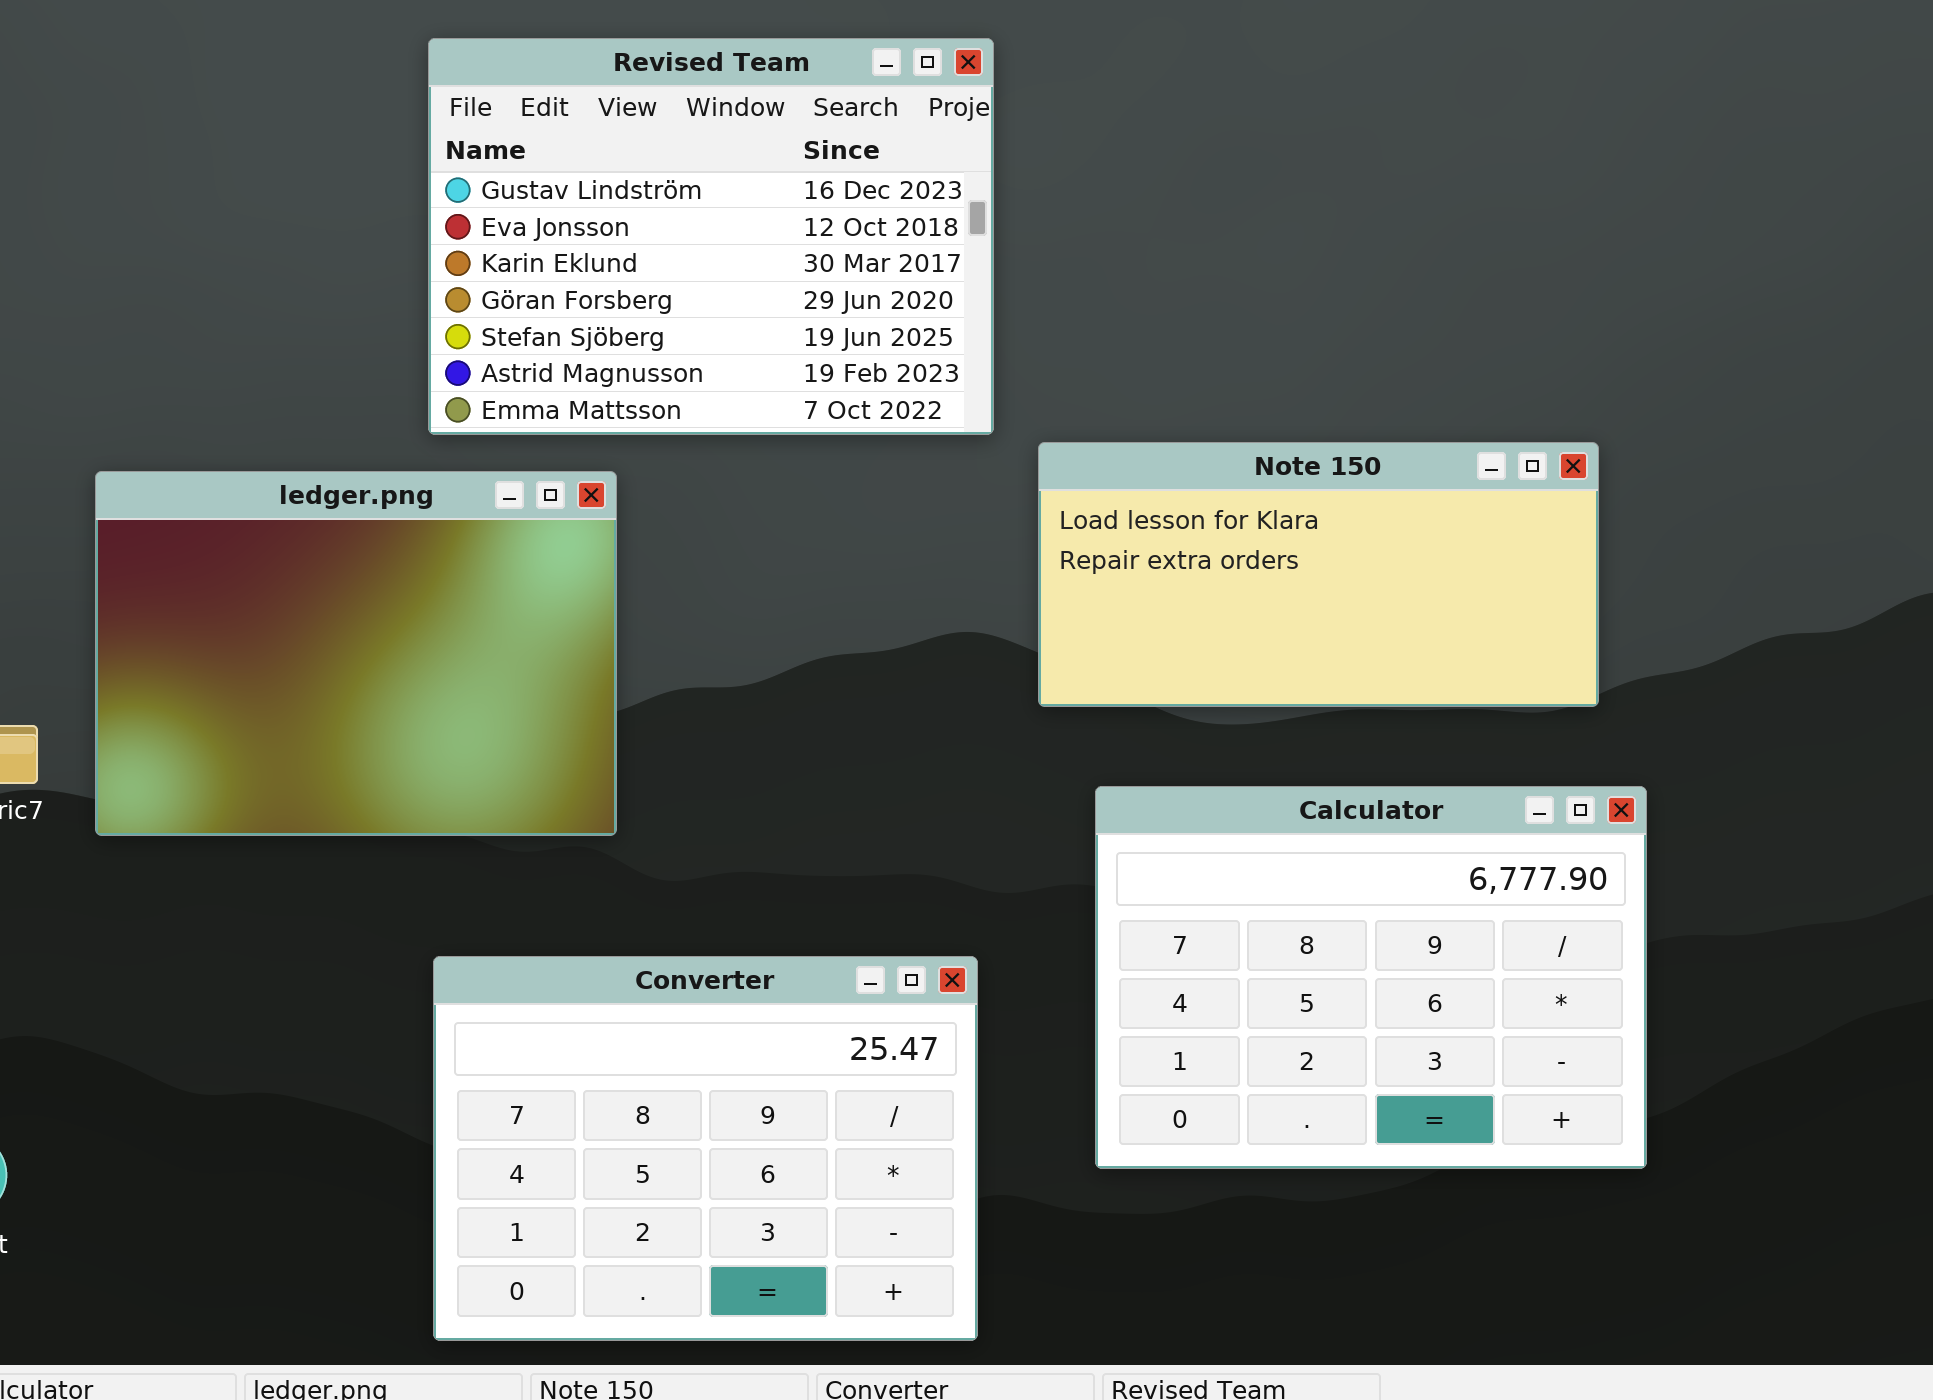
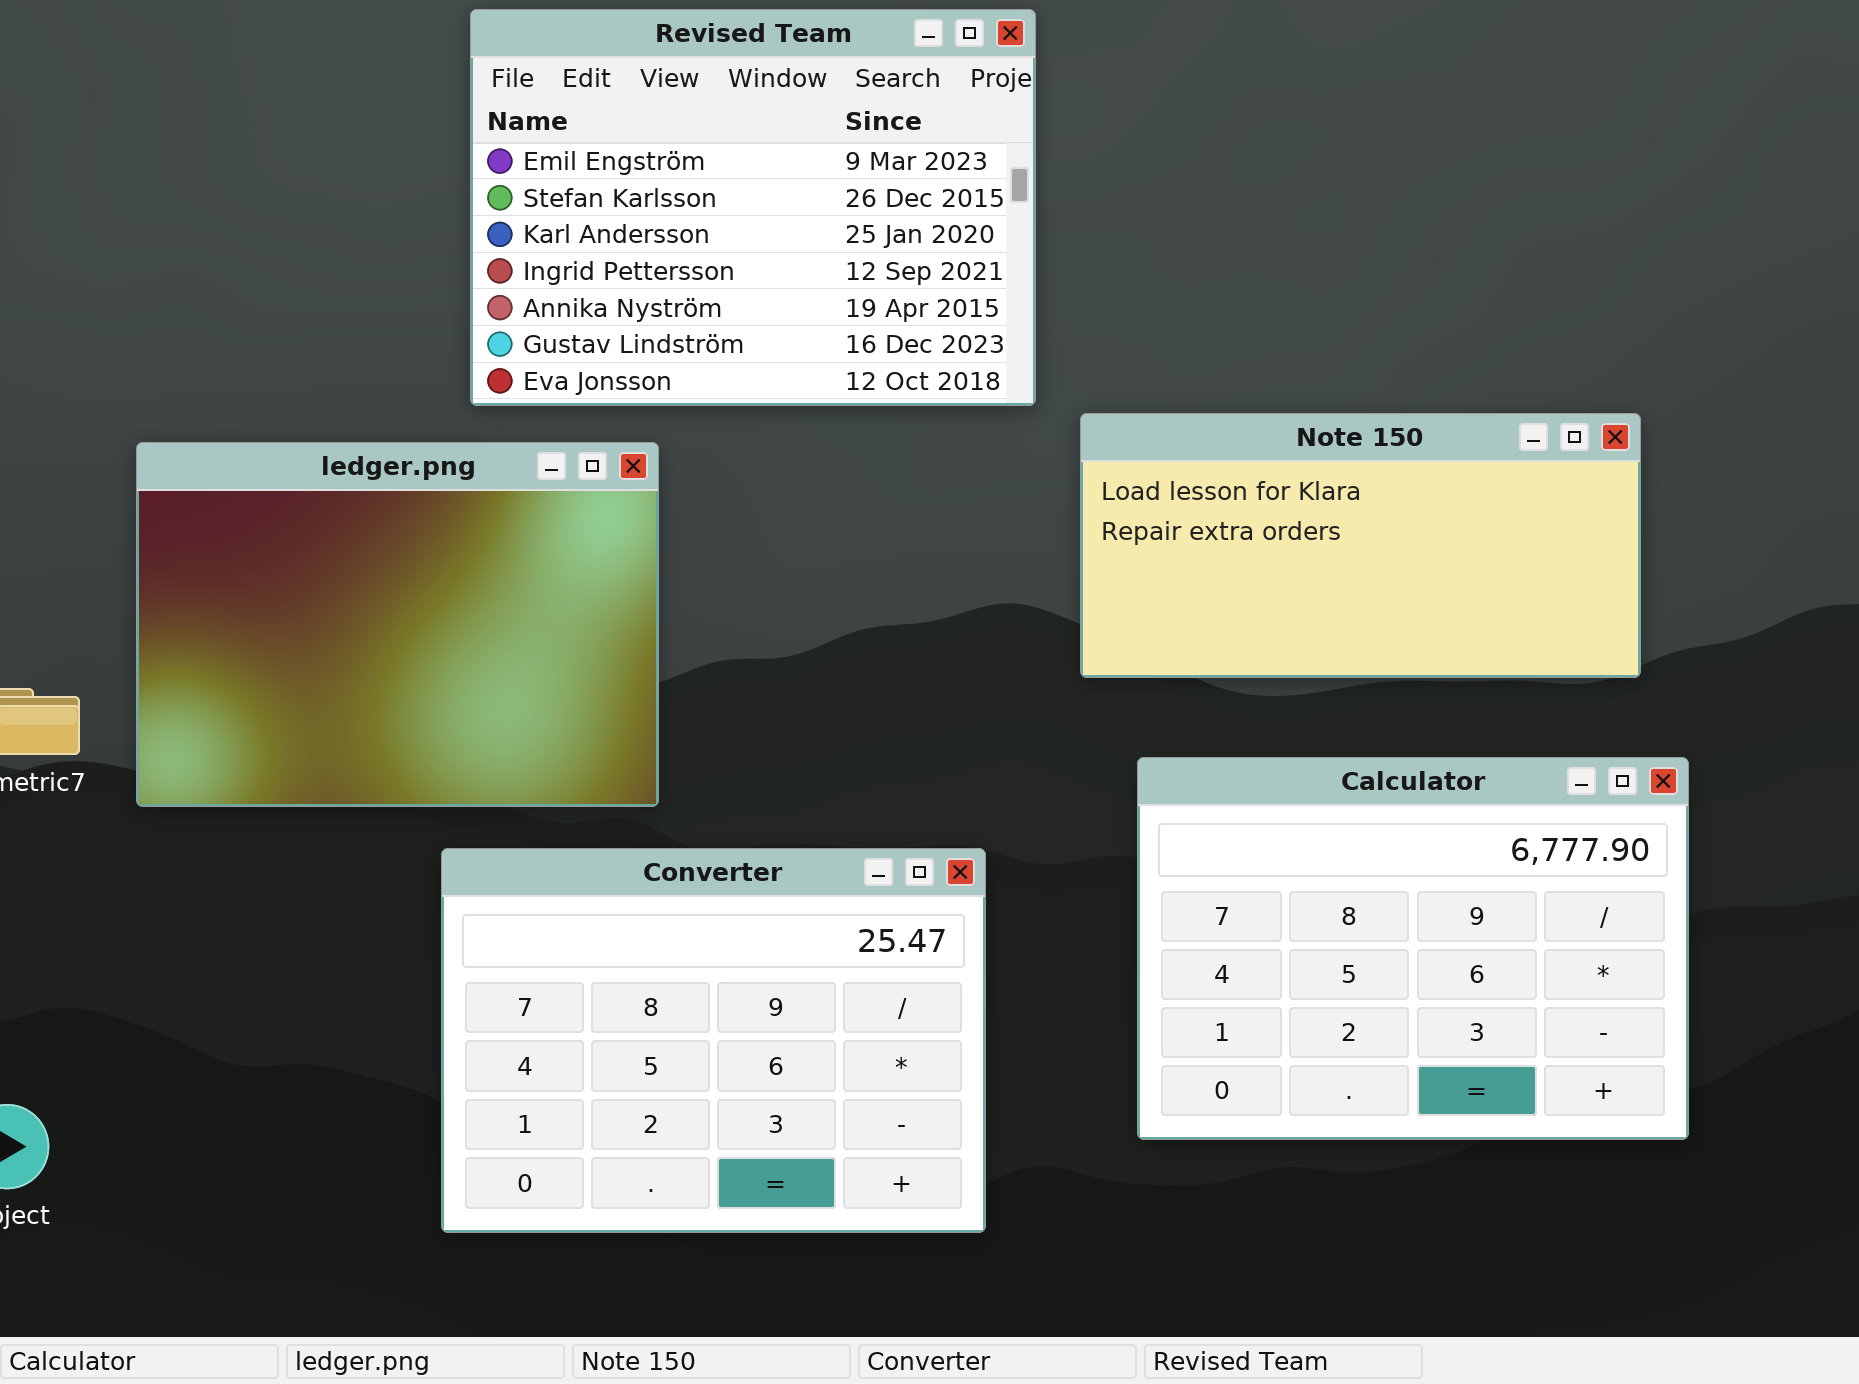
Revised Team: [428,38,994,435] -> [470,9,1036,406], scrolled up 5 rows
Converter: [433,956,978,1341] -> [441,848,986,1233], moved

